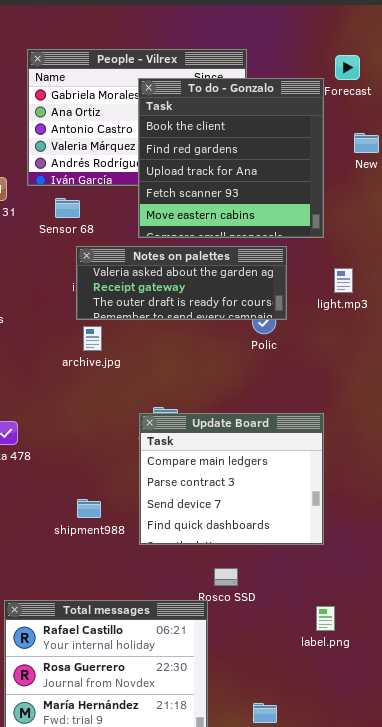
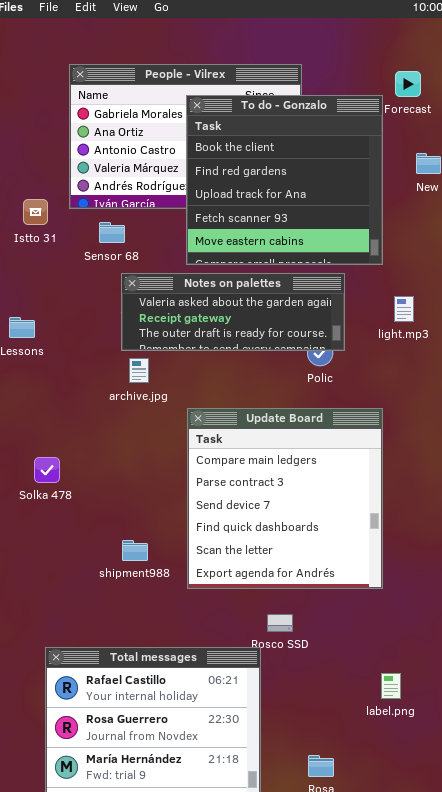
Update Board: [139,413,324,545] -> [187,408,383,589], resized
label.png: [316,606,335,631] -> [381,673,401,699], moved

